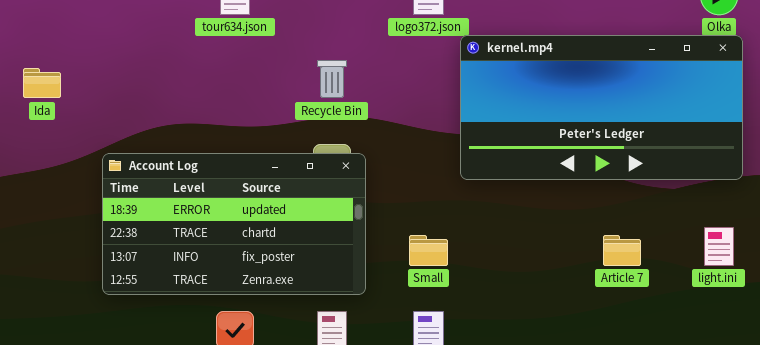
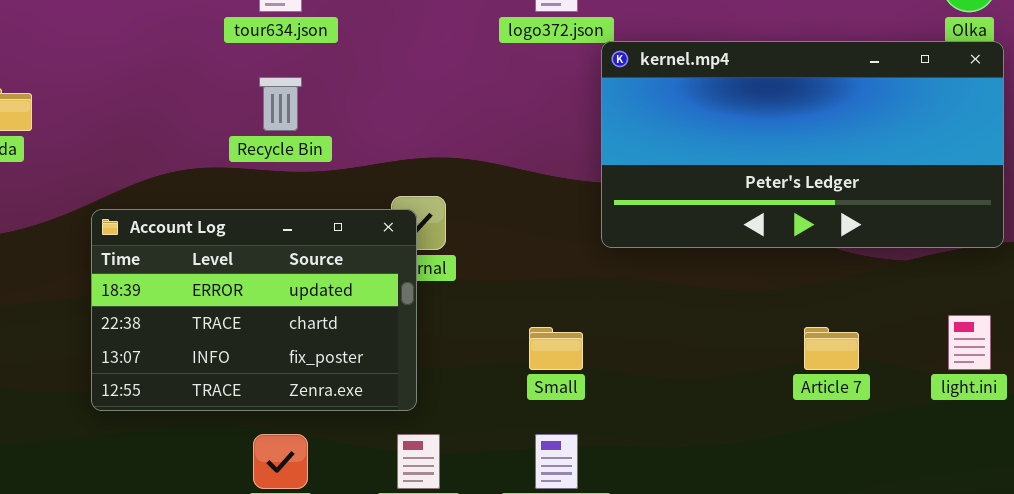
Recycle Bin: [317,60,347,98] -> [259,77,302,131], moved
Account Log: [102,153,366,295] -> [91,209,417,411], resized

